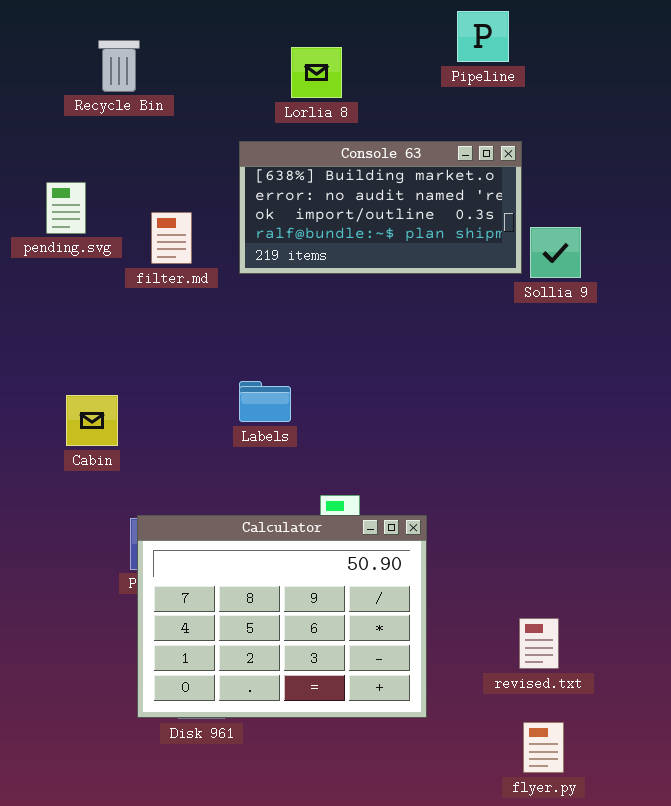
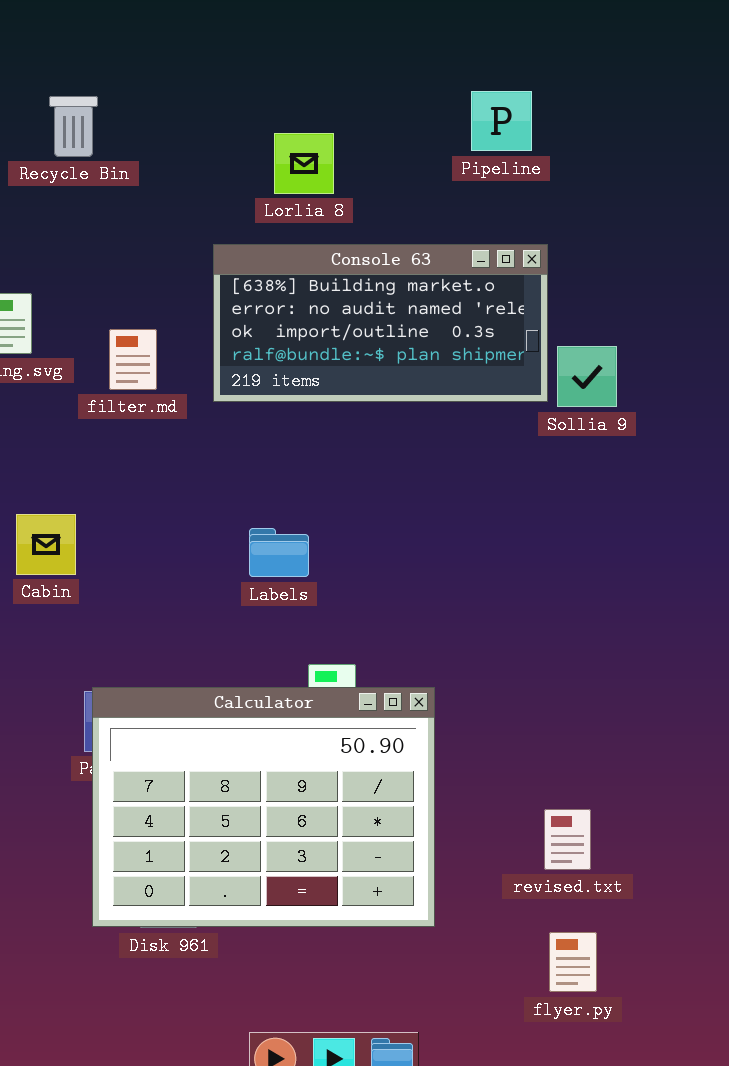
Recycle Bin: [98,40,140,92] -> [49,96,98,157], moved
Labels: [239,381,291,422] -> [249,528,309,577], moved
Cabin: [66,395,118,446] -> [16,514,76,575], moved

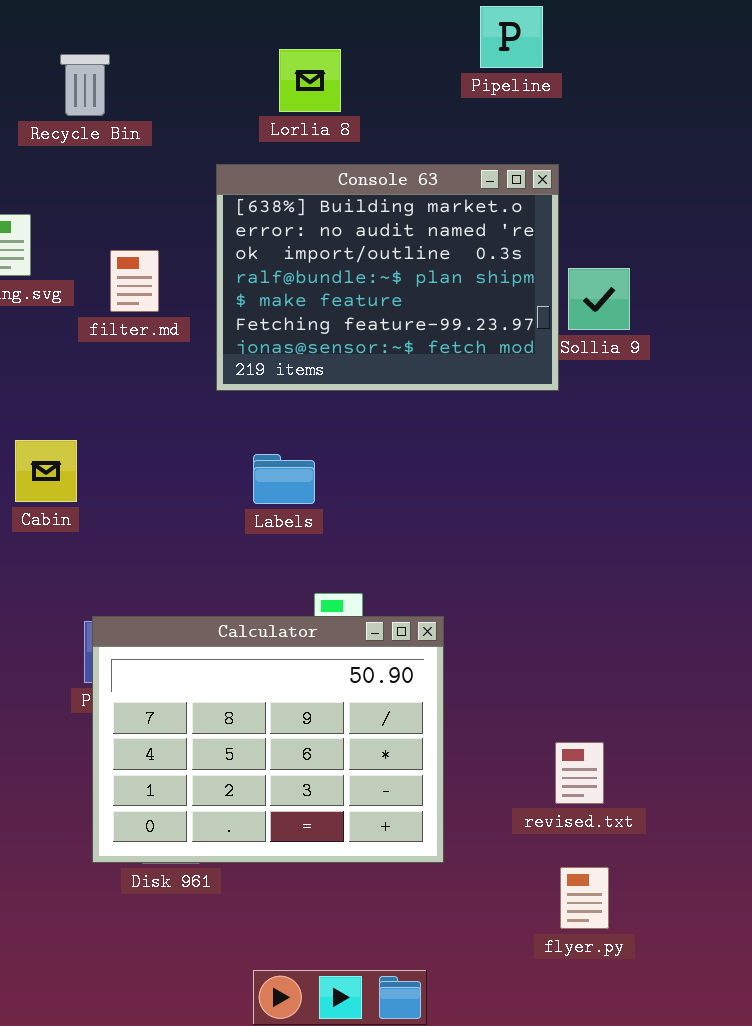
Recycle Bin: [49,96,98,157] -> [60,54,110,116], moved
Console 63: [213,244,548,402] -> [216,164,559,391], resized

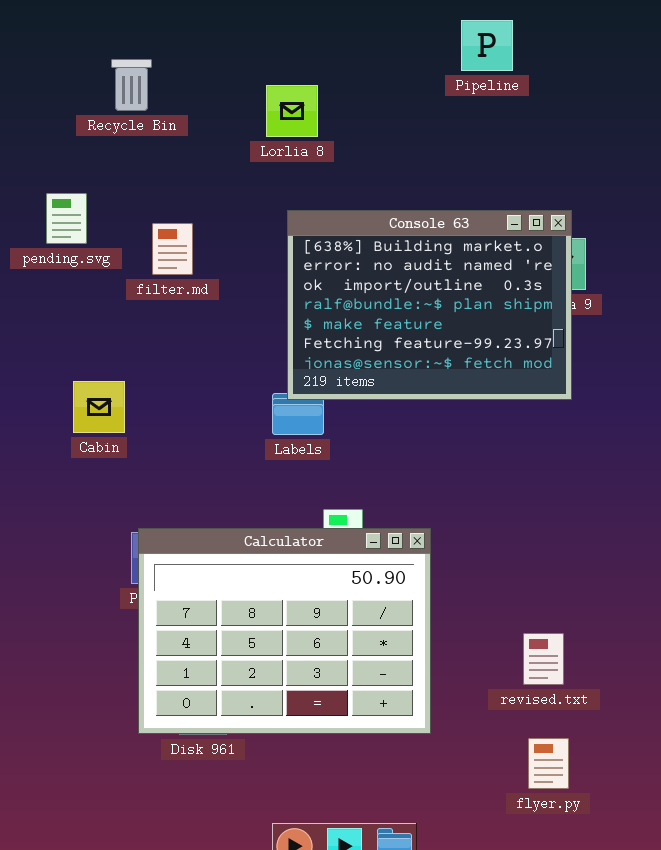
Lorlia 8: [279,49,341,112] -> [266,85,318,137], moved
Console 63: [216,164,559,391] -> [287,210,572,400], moved

